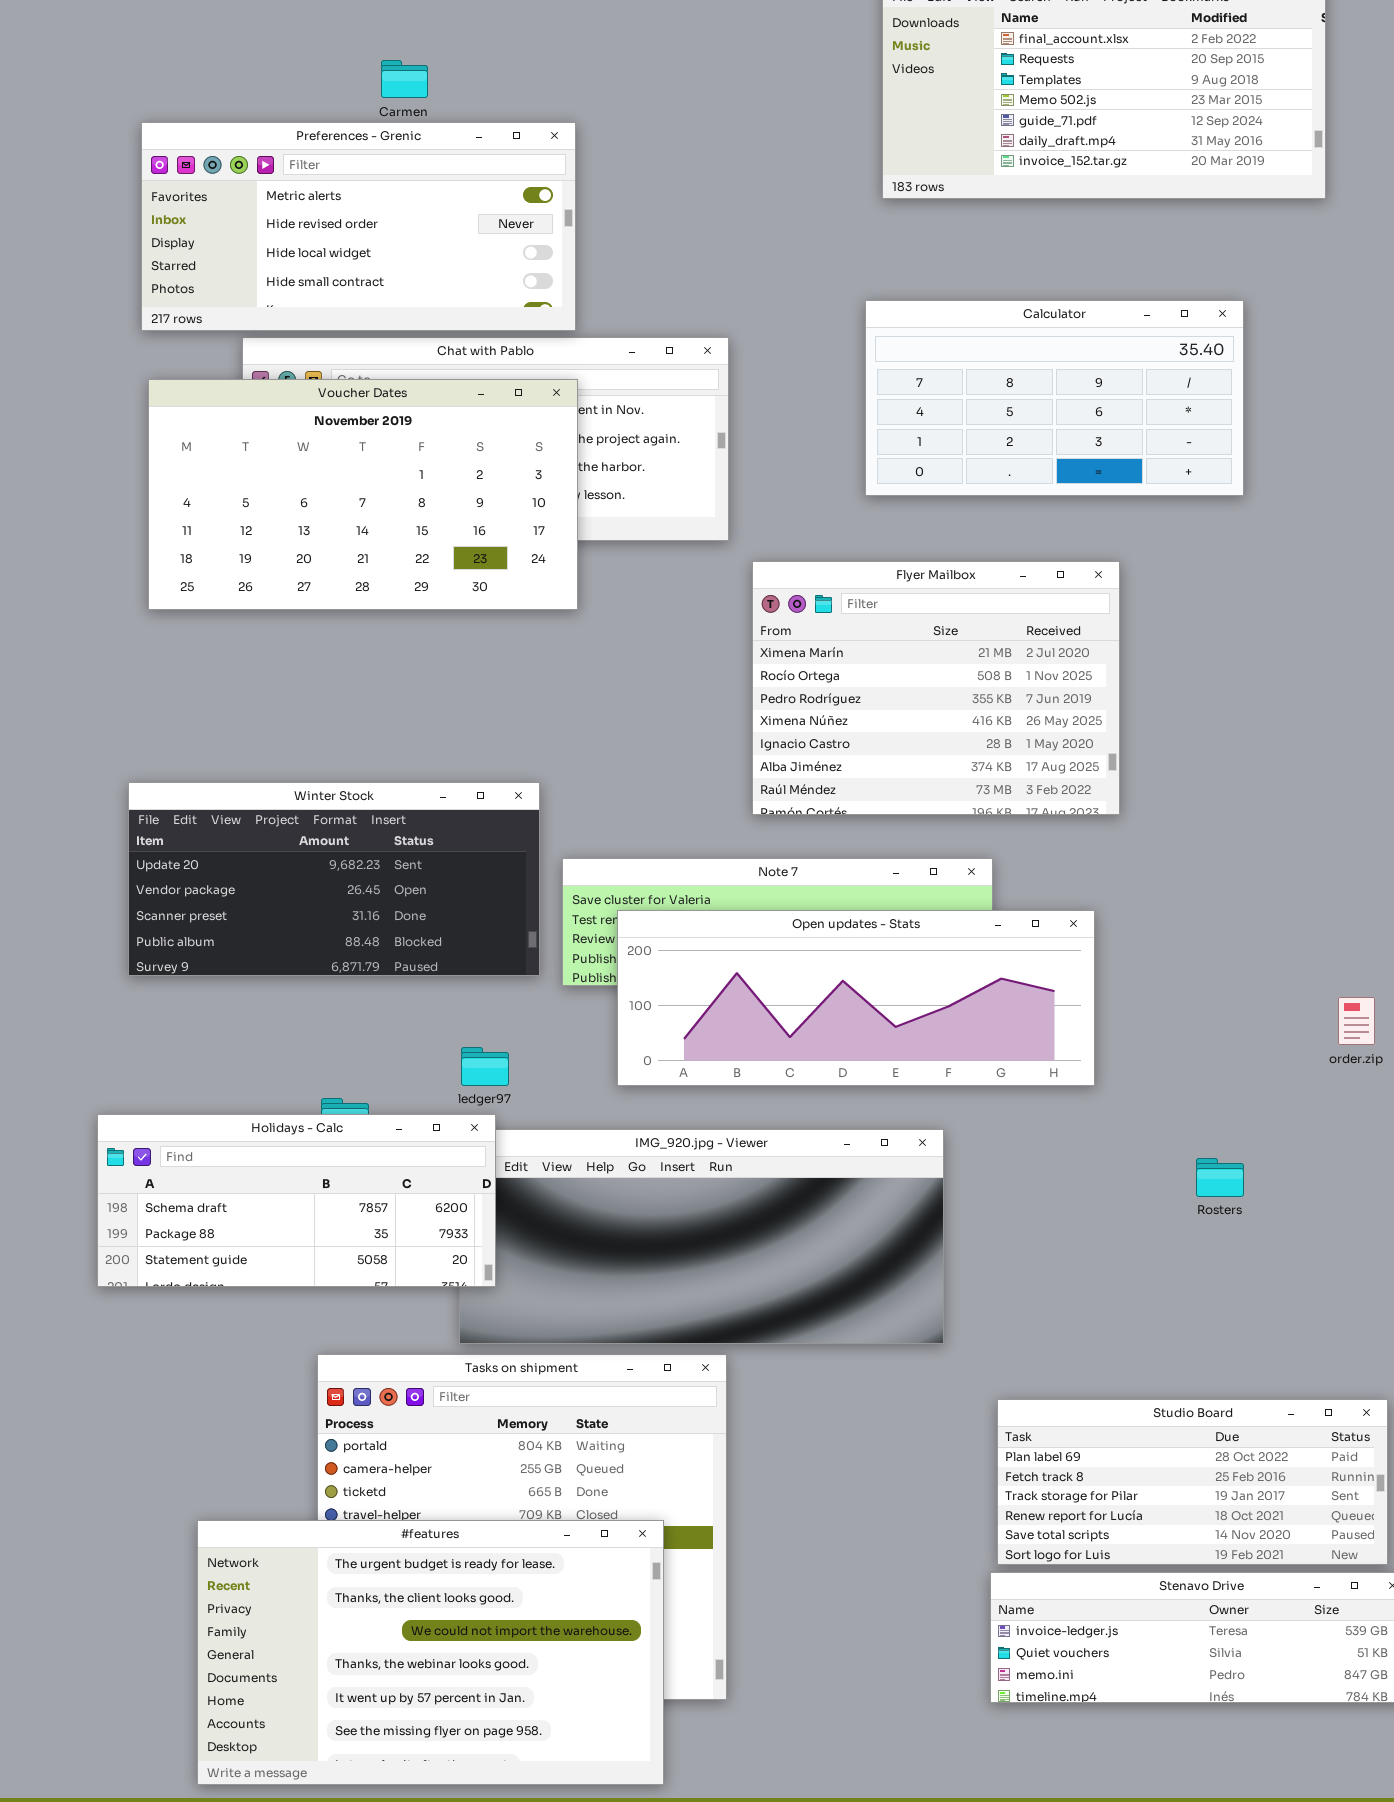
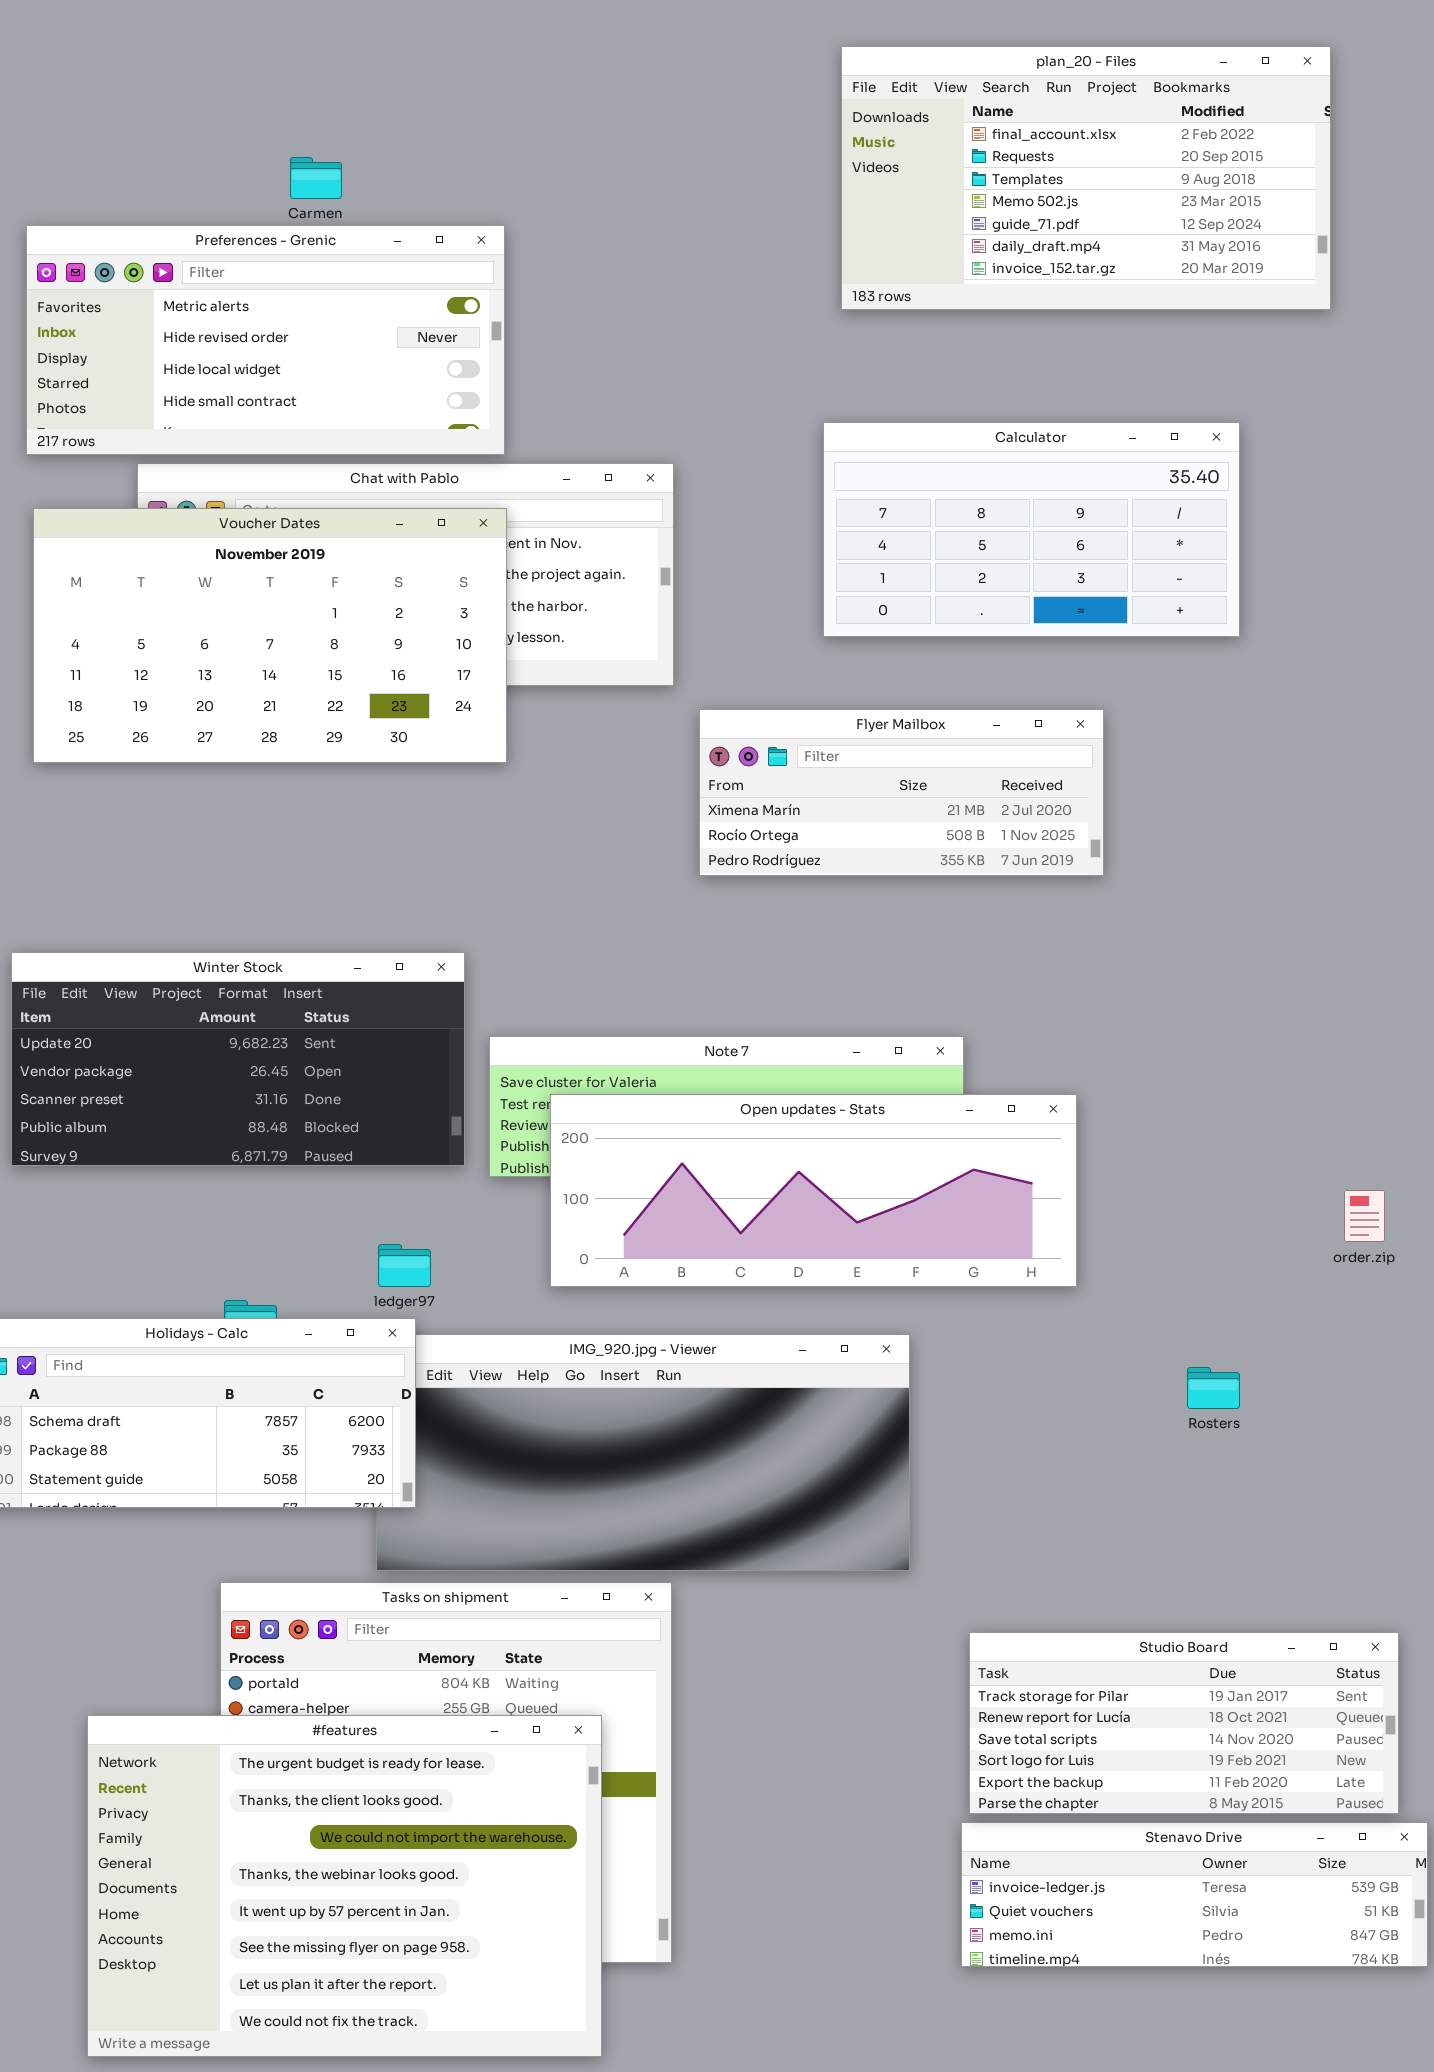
Flyer Mailbox: [752,561,1120,815] -> [699,709,1104,876], resized
Studio Board: [997,1399,1388,1565] -> [969,1632,1399,1814], scrolled down 2 rows
#features: [197,1520,664,1785] -> [87,1715,602,2057], resized

